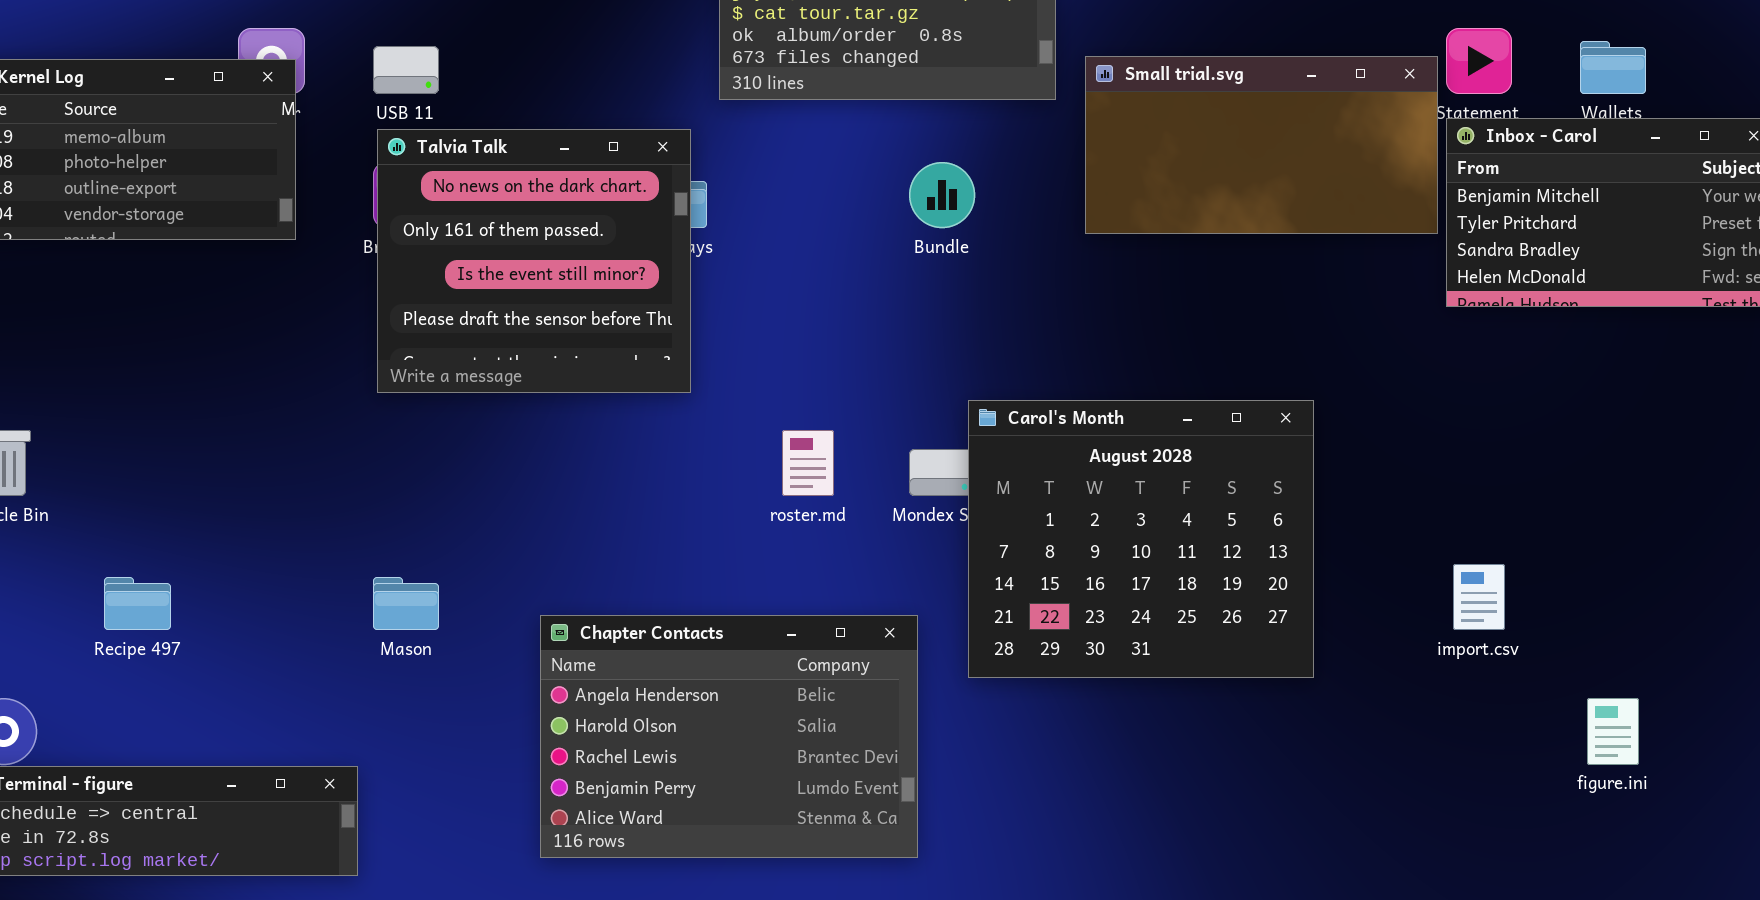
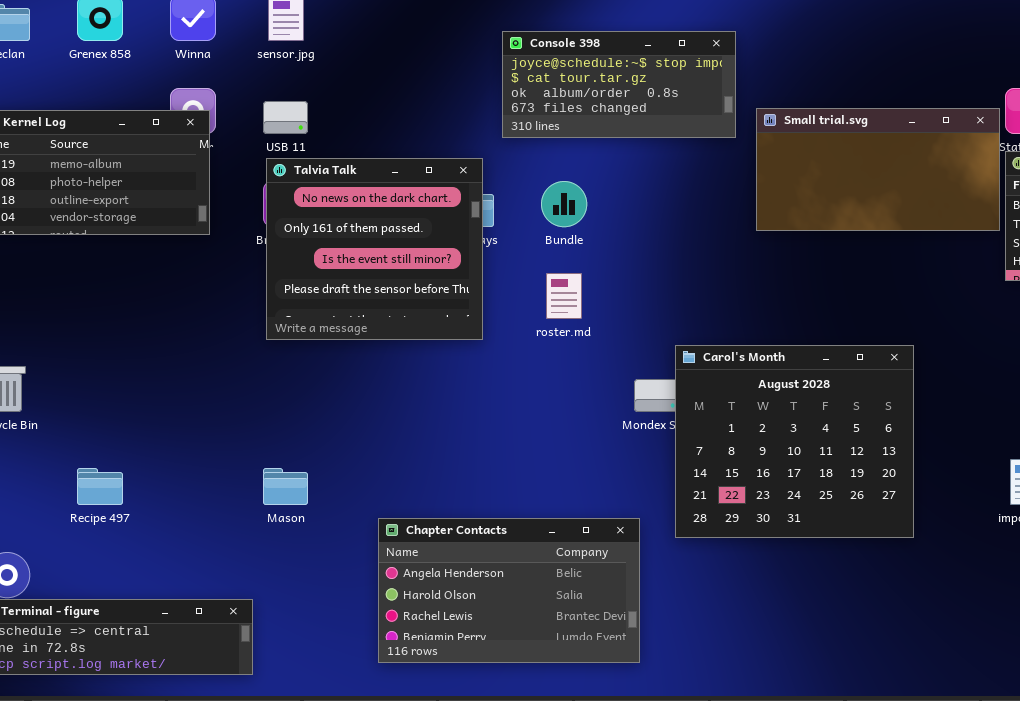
Bundle: [909,162,975,228] -> [541,181,587,227], moved
roster.md: [782,430,834,496] -> [546,273,582,319], moved
Chapter Contacts: [540,615,918,858] -> [378,518,640,663], resized

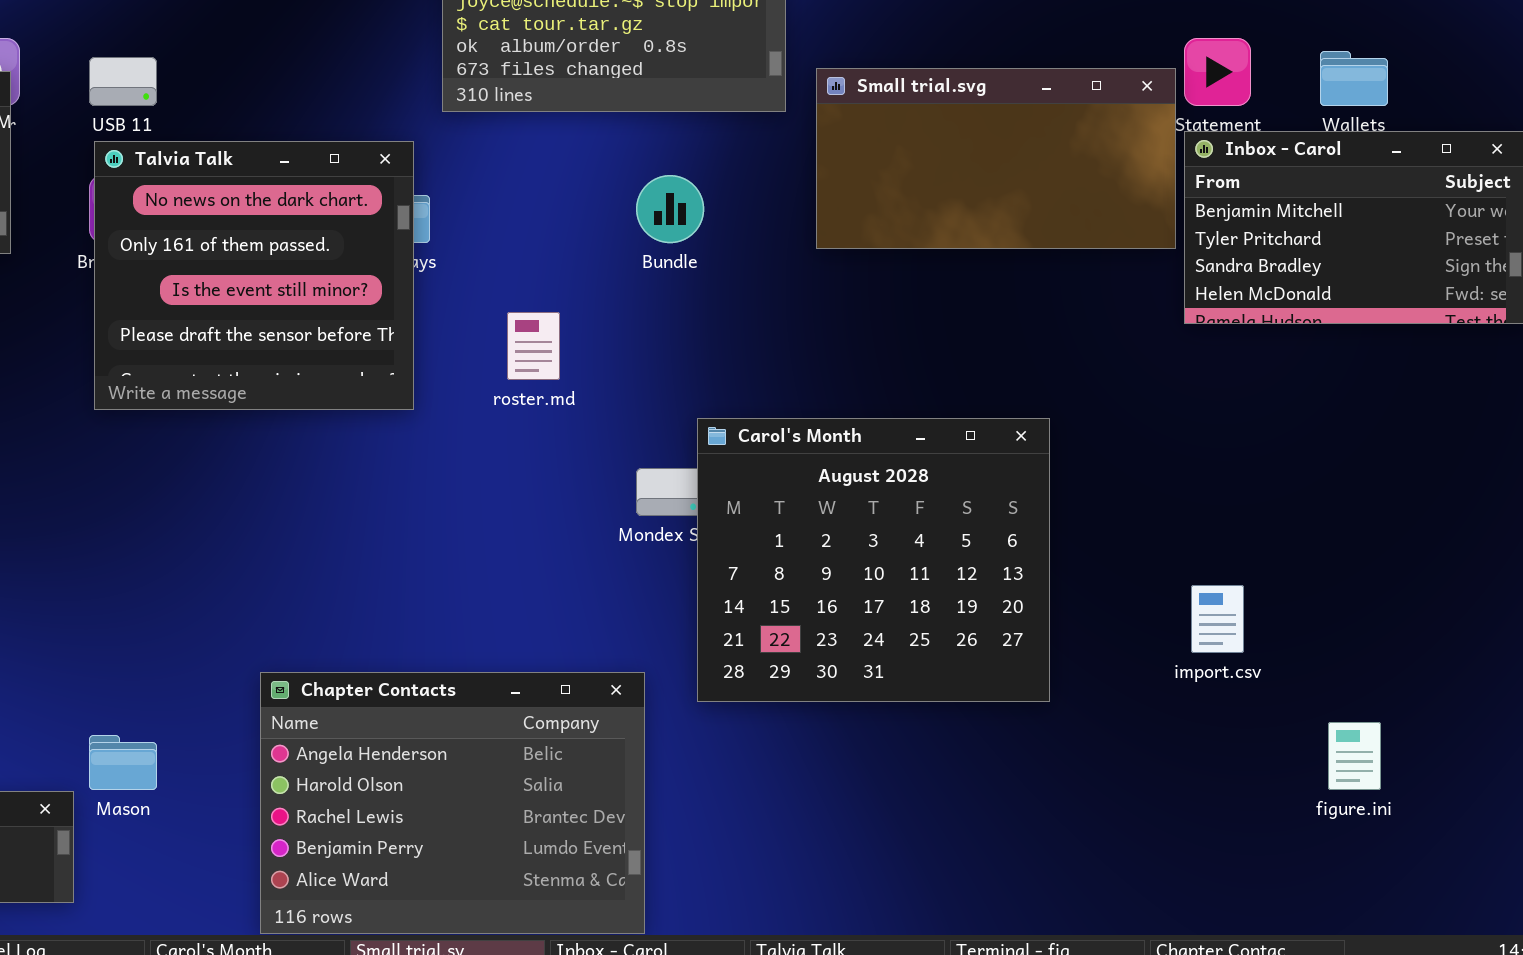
Bundle: [541,181,587,227] -> [636,175,704,243], moved
Mason: [263,468,308,505] -> [89,735,157,790], moved
Chapter Contacts: [378,518,640,663] -> [260,672,645,934], resized

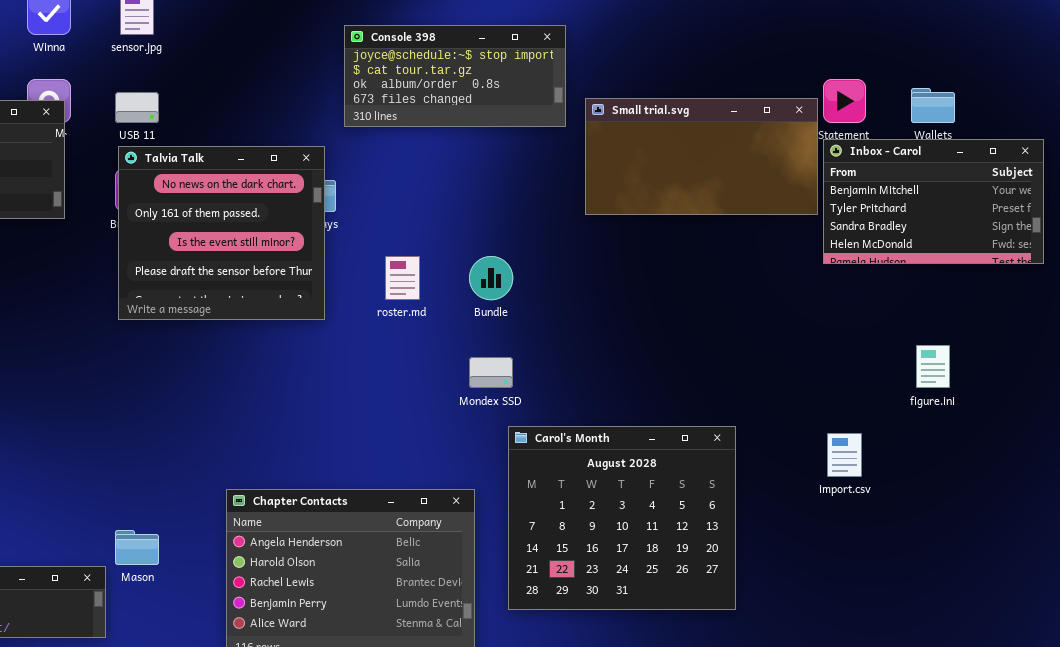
Bundle: [636,175,704,243] -> [469,256,513,300], moved
Carol's Month: [697,418,1050,702] -> [508,426,736,610], moved
figure.ini: [1328,722,1381,790] -> [916,345,950,388], moved

